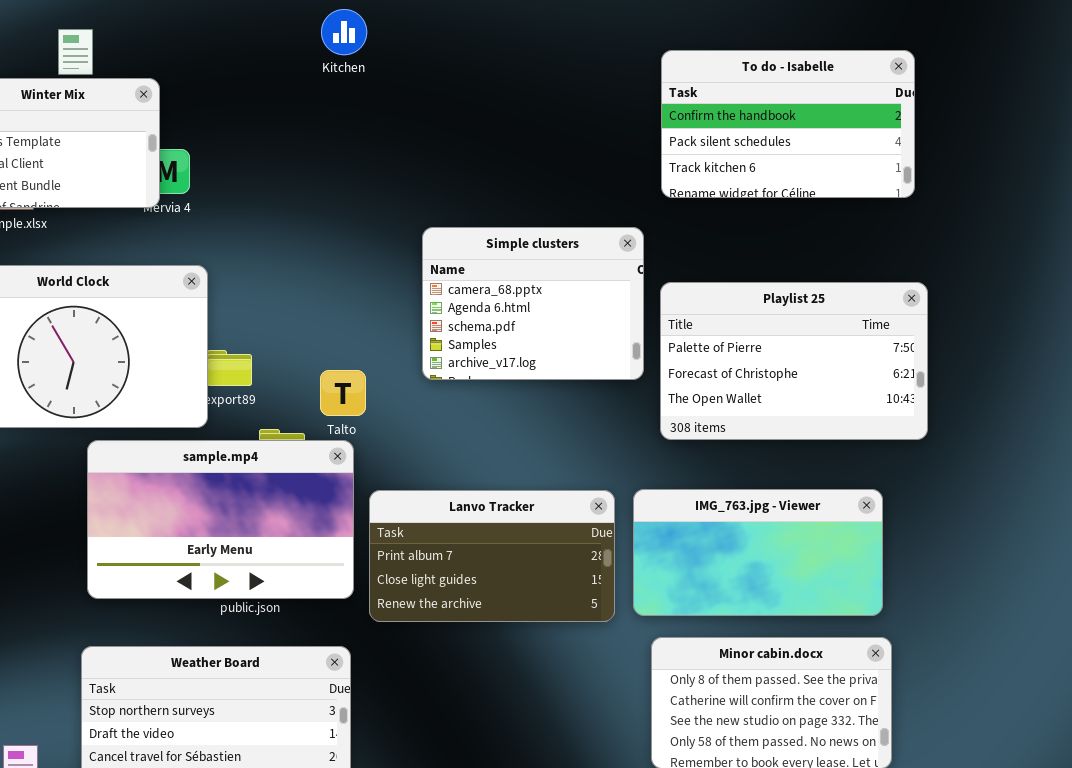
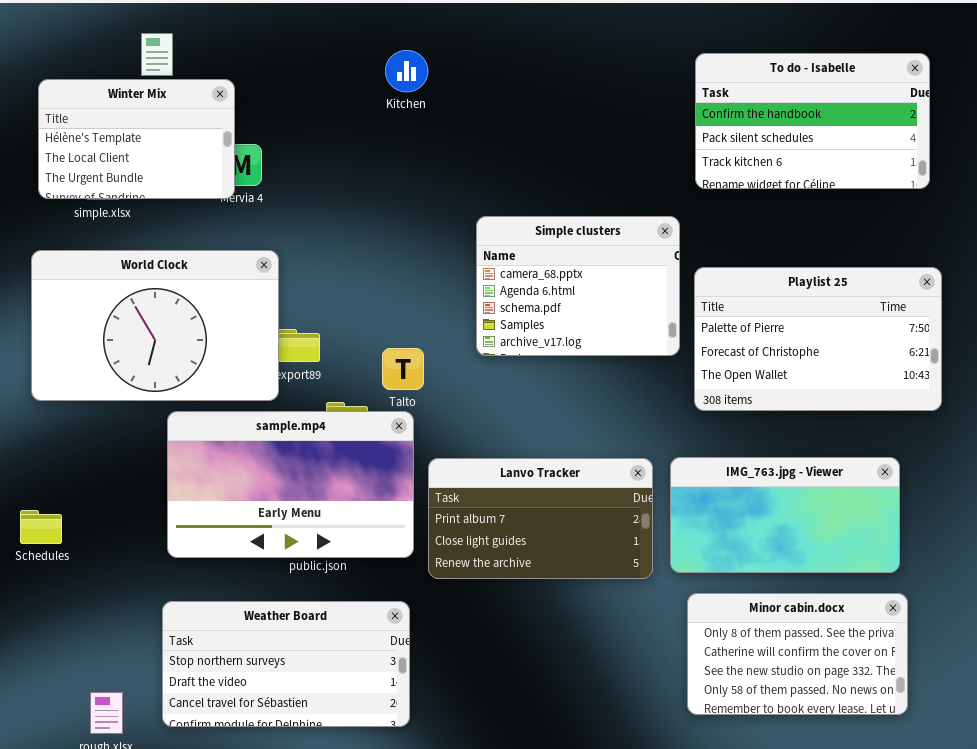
Kitchen: [321,9,367,55] -> [385,50,428,92], moved

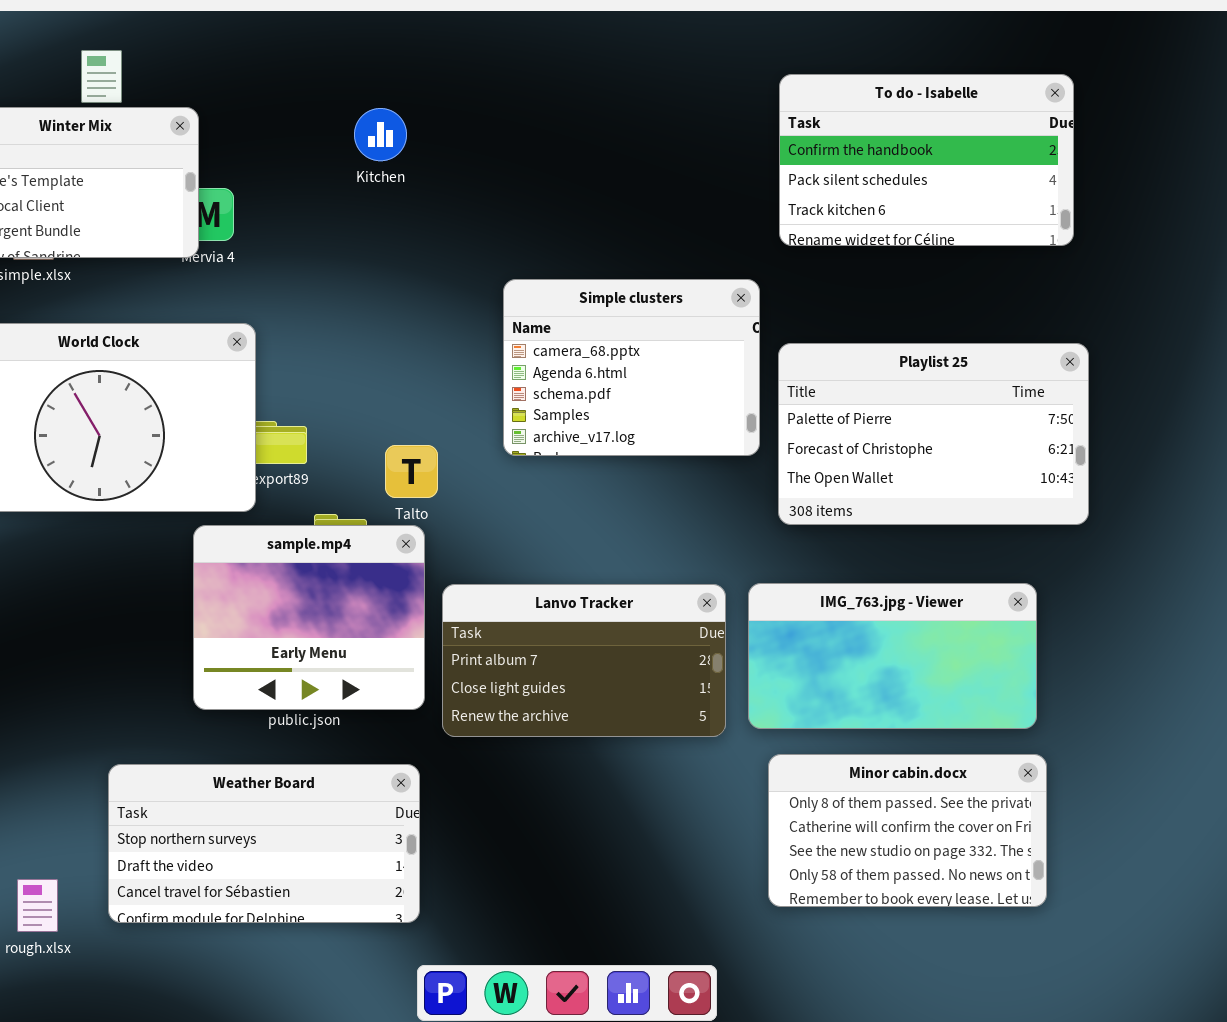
Kitchen: [385,50,428,92] -> [354,108,407,161], moved
sample.mp4: [167,411,414,558] -> [193,525,425,710], resized

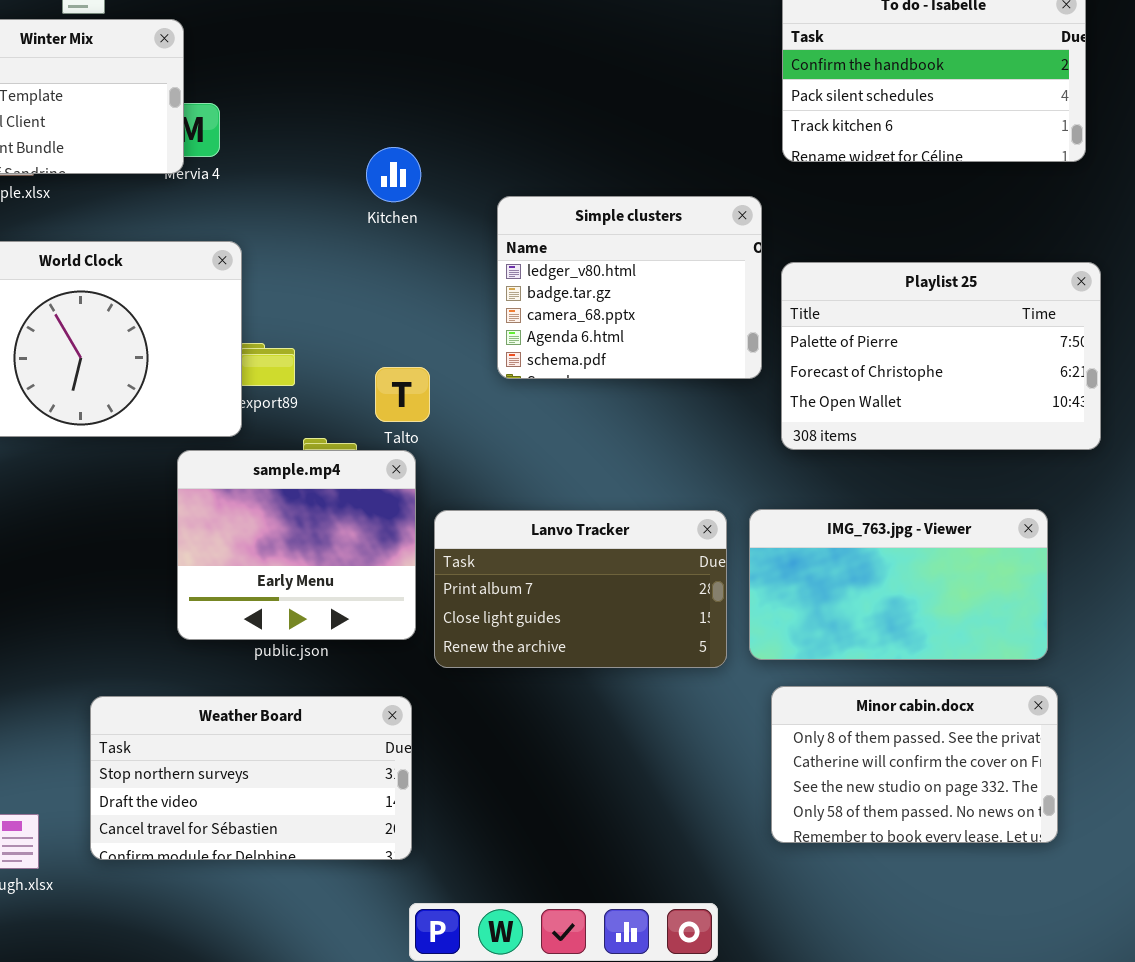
Kitchen: [354,108,407,161] -> [366,147,421,202], moved
Simple clusters: [503,279,760,456] -> [497,196,762,379], scrolled up 2 rows

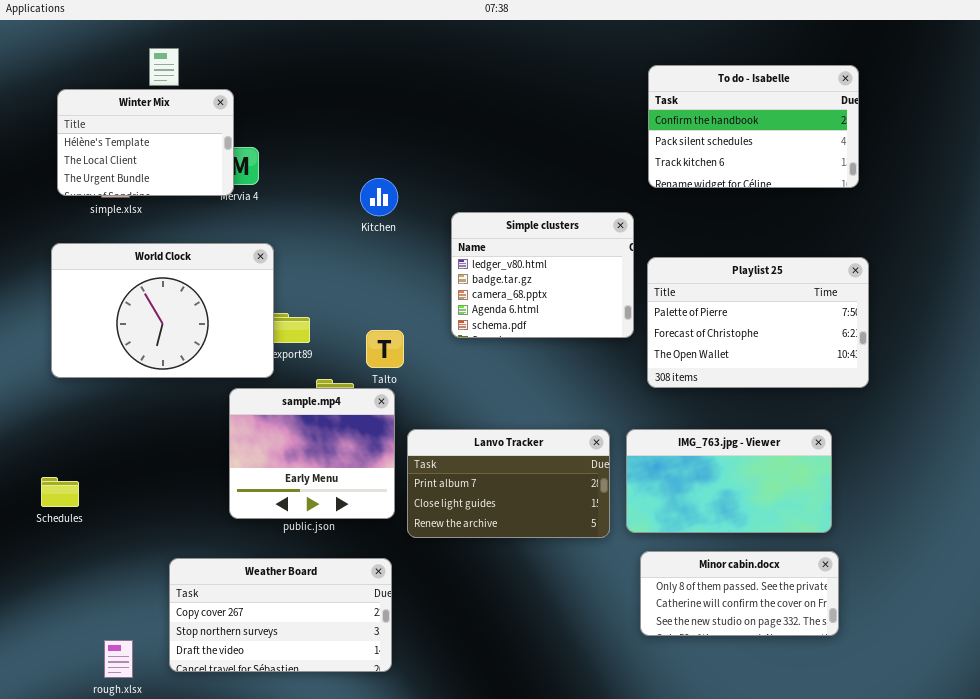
Minor cabin.docx: [771,686,1058,843] -> [640,551,839,636], resized
Weather Board: [90,696,412,860] -> [169,558,392,672], scrolled up 1 row

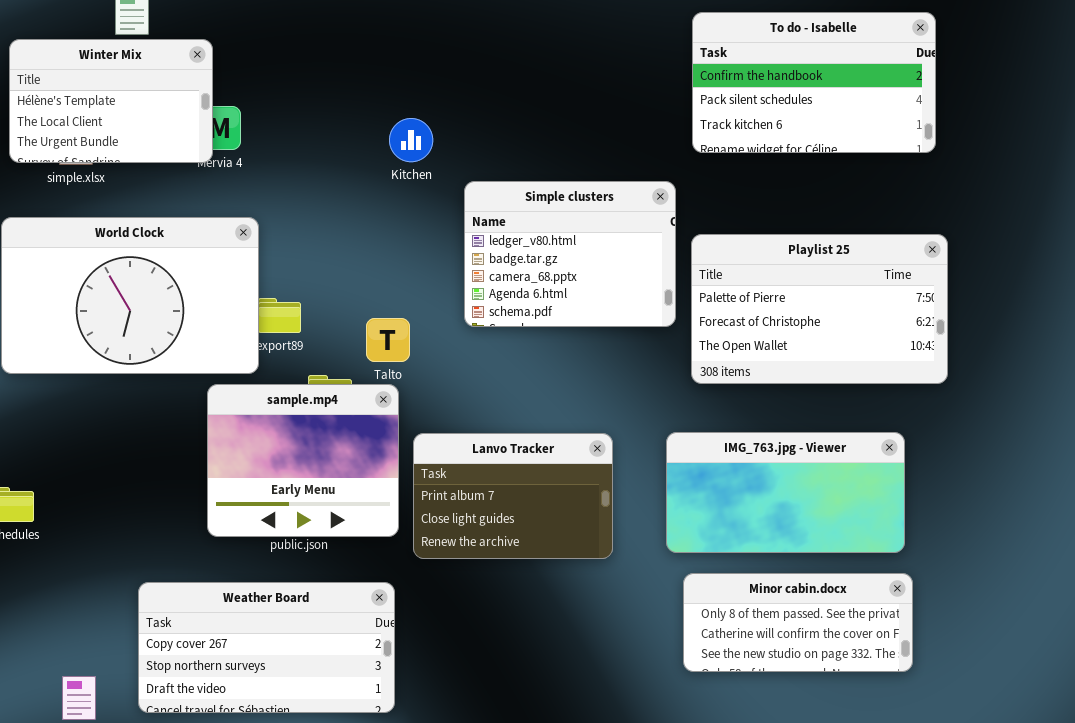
Kitchen: [360,178,398,216] -> [389,118,433,162], moved
Lanvo Tracker: [407,429,610,538] -> [413,433,613,559], resized

